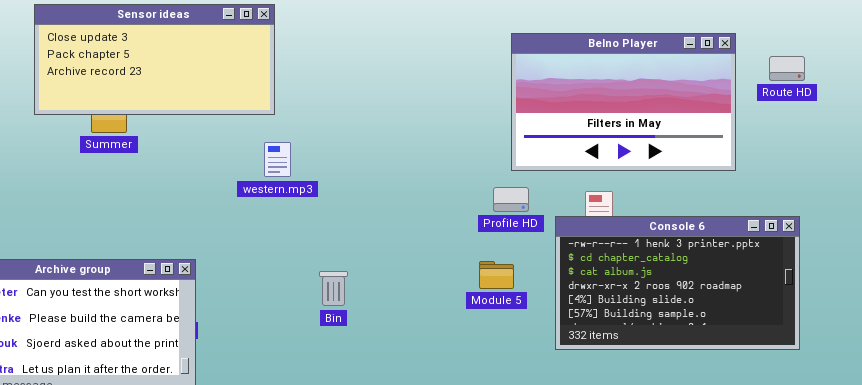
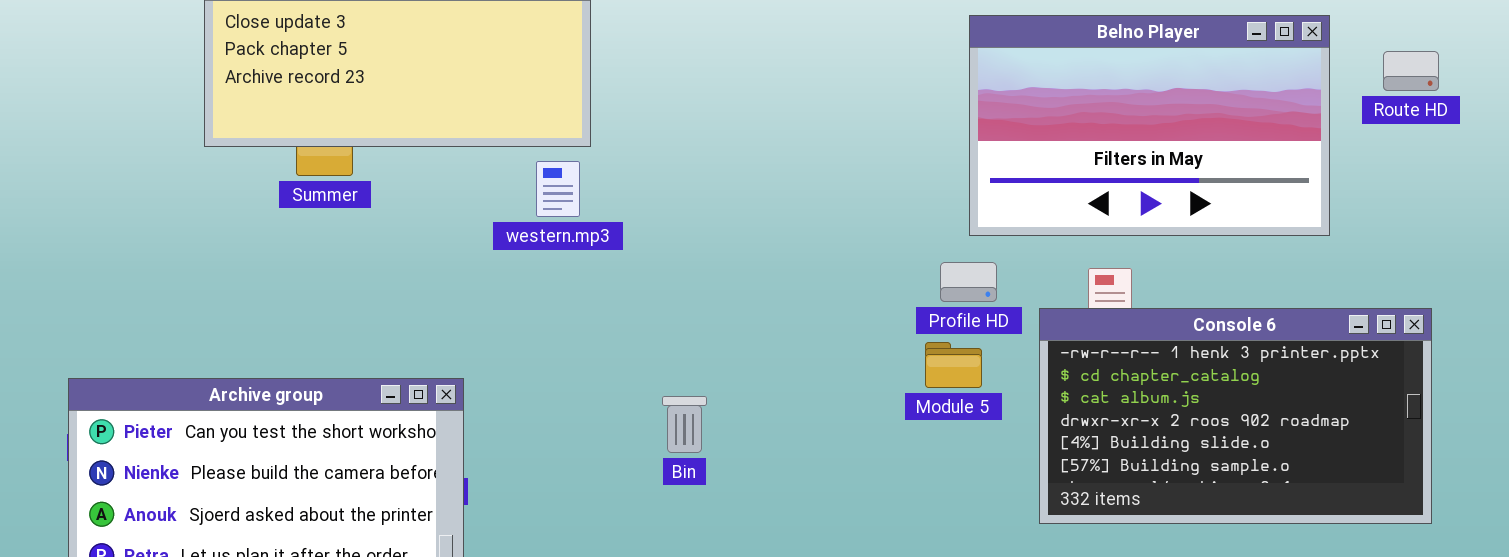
western.mp3: [264,142,291,177] -> [536,161,580,217], moved
Module 5: [479,261,514,289] -> [925,342,982,388], moved

